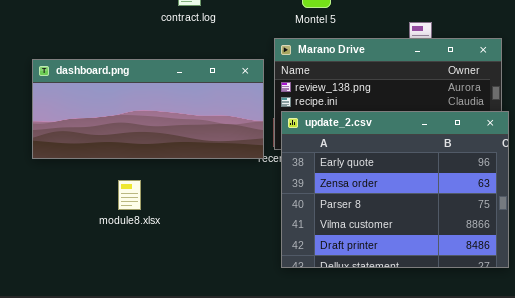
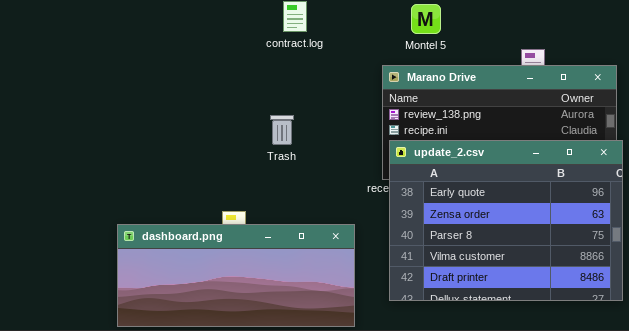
dashboard.png: [32,59,264,159] -> [117,224,355,327], moved

